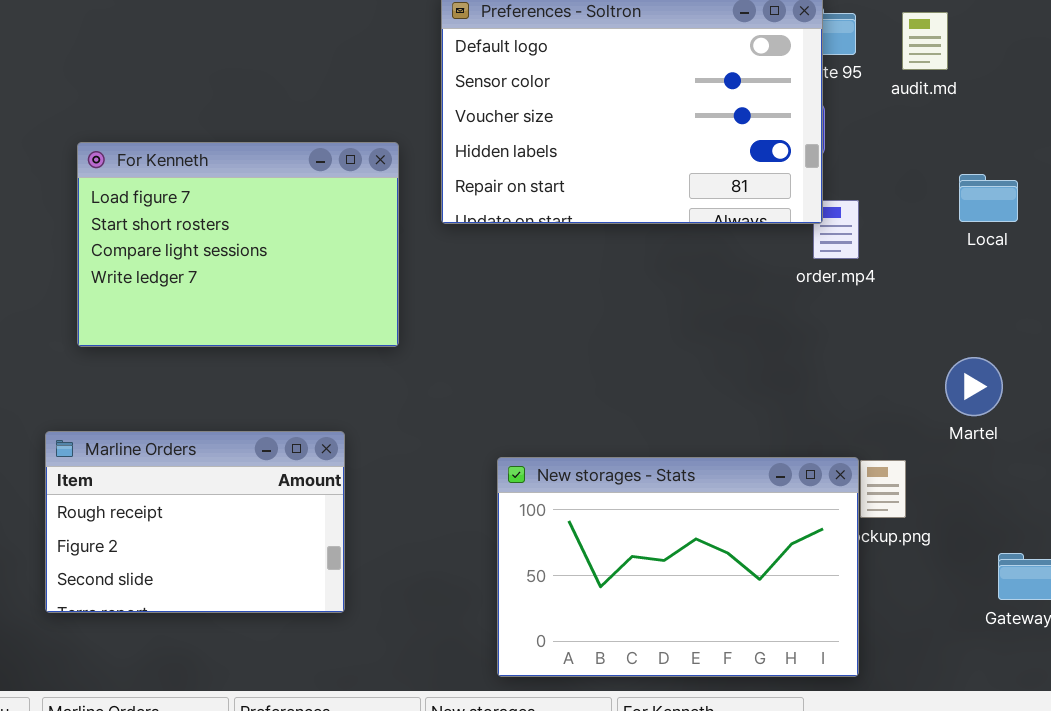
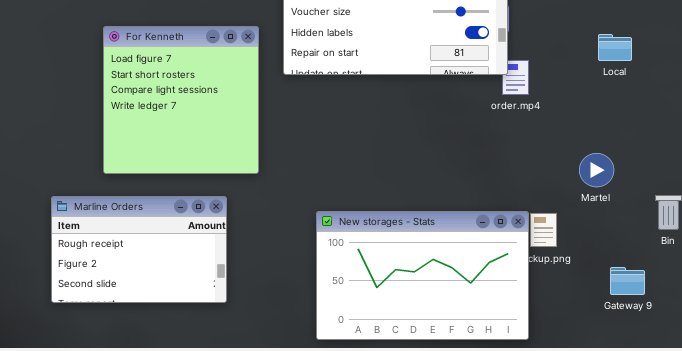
For Kenneth: [77,142,399,347] -> [103,26,259,174], resized
Local: [959,174,1018,222] -> [598,34,632,61], moved

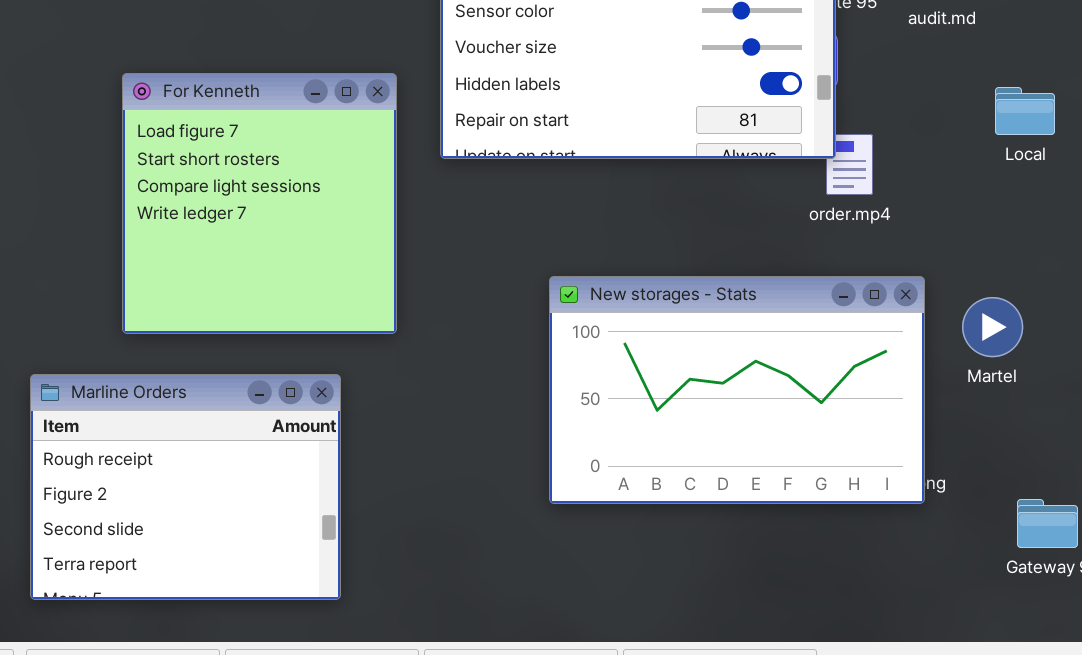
Marline Orders: [51,196,227,303] -> [30,374,341,600], resized
New storages - Stats: [316,211,529,340] -> [549,276,925,504], moved

